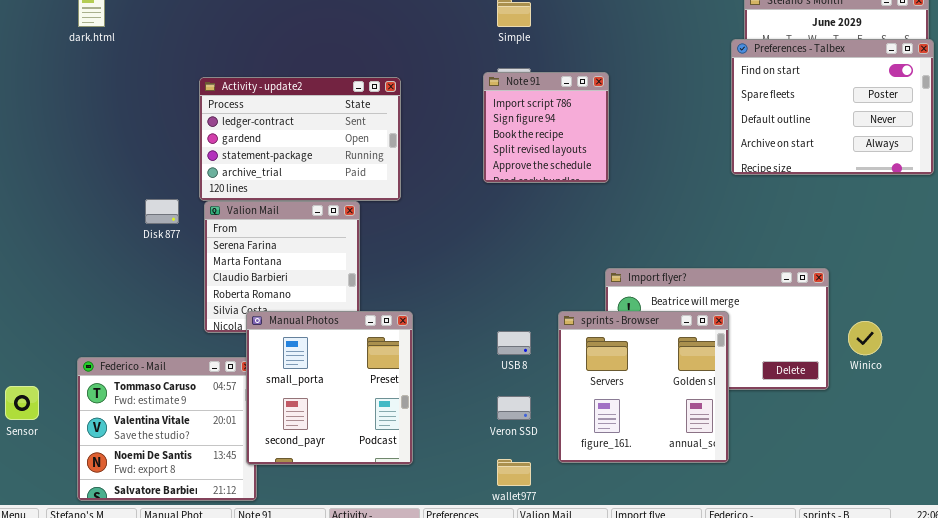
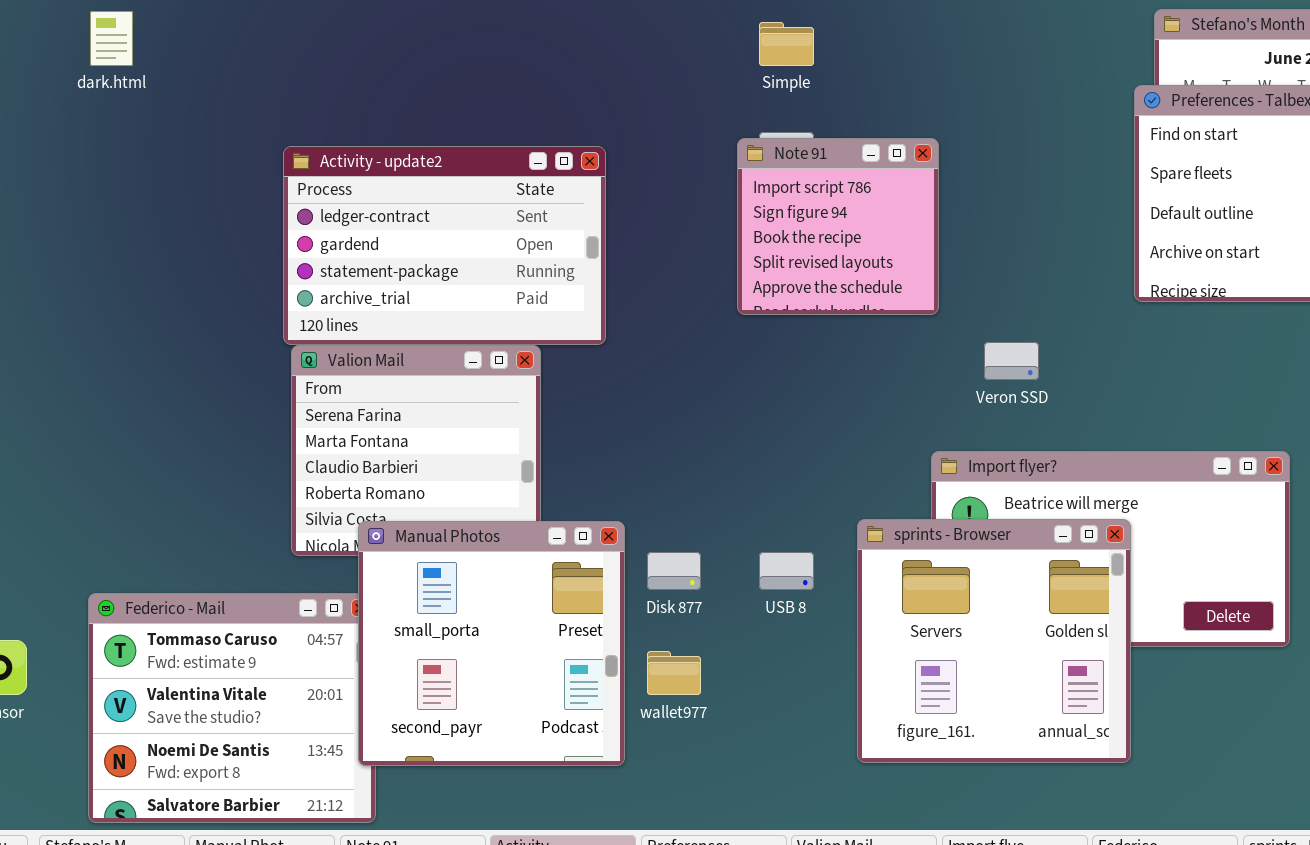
Disk 877: [145,199,179,224] -> [647,552,701,590], moved
Veron SSD: [497,396,531,420] -> [984,342,1039,380], moved
wallet977: [497,459,531,486] -> [647,651,701,695], moved

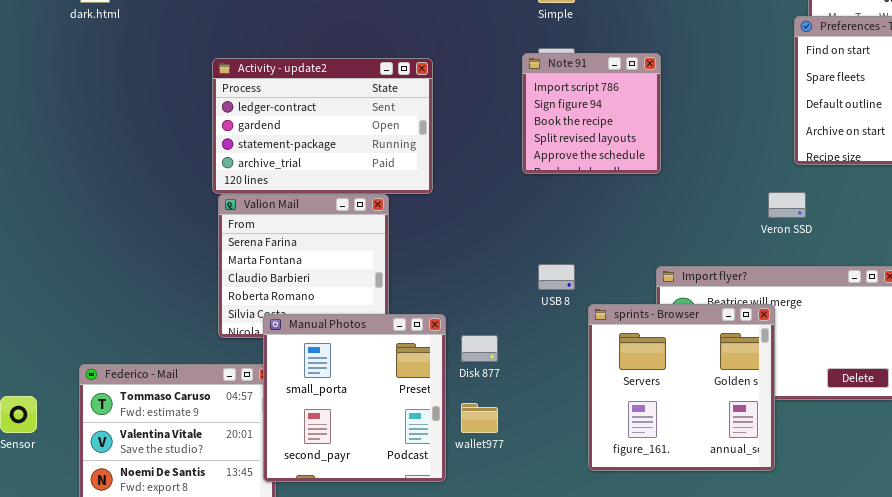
Veron SSD: [984,342,1039,380] -> [768,192,806,218], moved
sprints - Browser: [857,519,1131,763] -> [588,304,775,471], moved
USB 8: [759,552,814,590] -> [538,264,575,290], moved

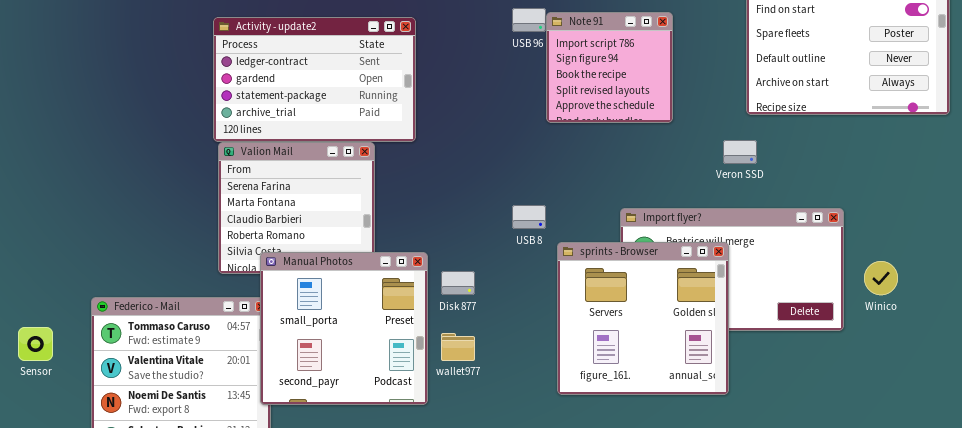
Note 91: [522,53,661,174] -> [546,12,673,123], moved

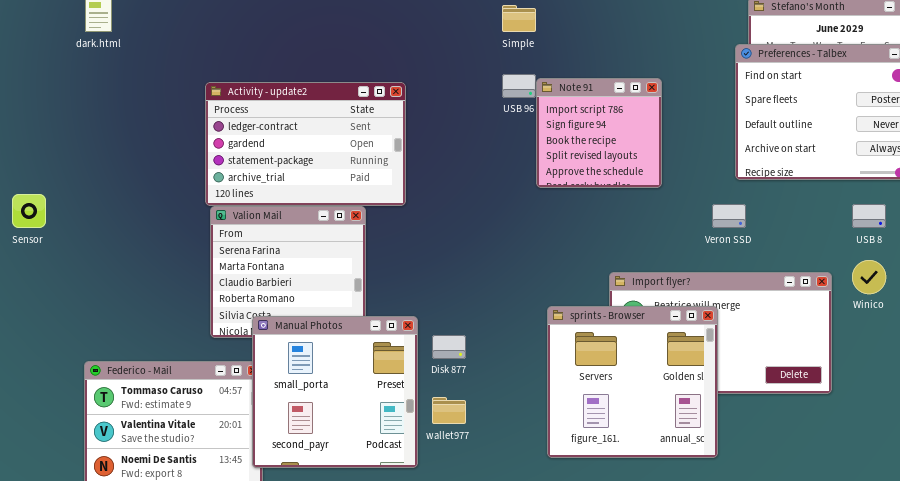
USB 8: [512,205,546,229] -> [852,204,886,228], moved
Winico: [864,261,898,295] -> [852,260,886,294], moved
Sensor: [18,327,53,361] -> [12,194,46,228], moved

